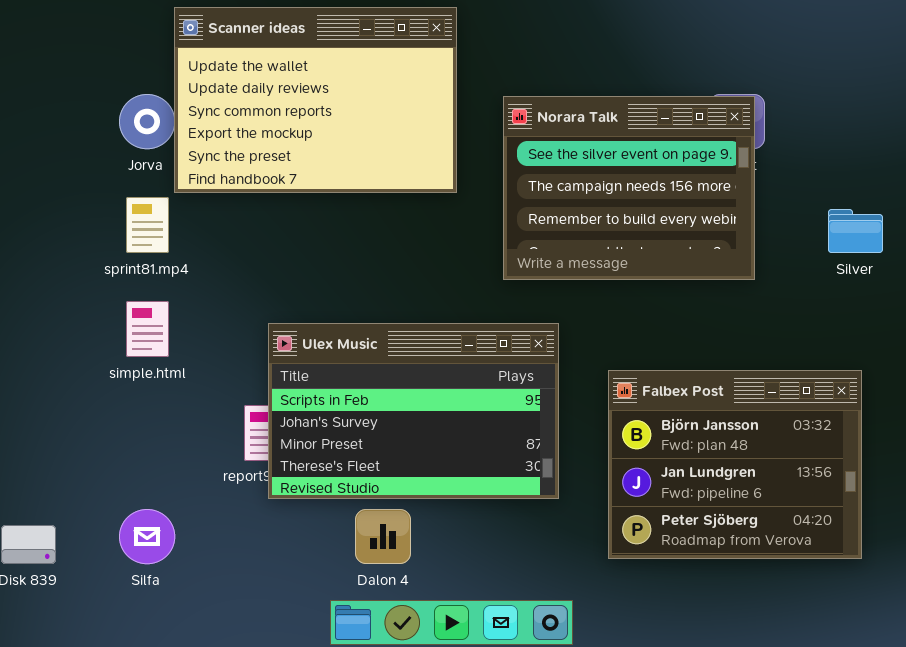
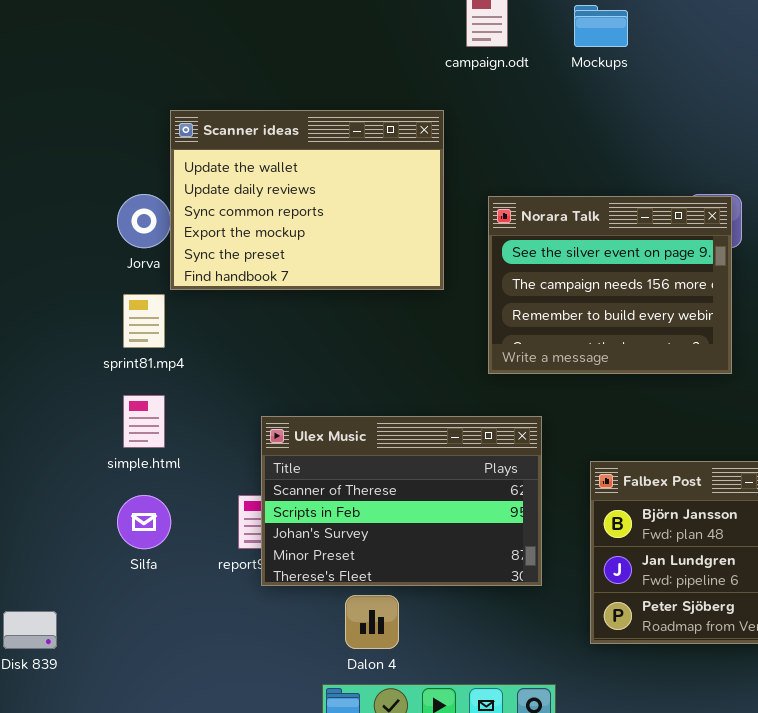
Ulex Music: [268,323,559,499] -> [261,416,542,586], scrolled up 1 row
Silfa: [119,509,175,564] -> [117,495,171,549], moved

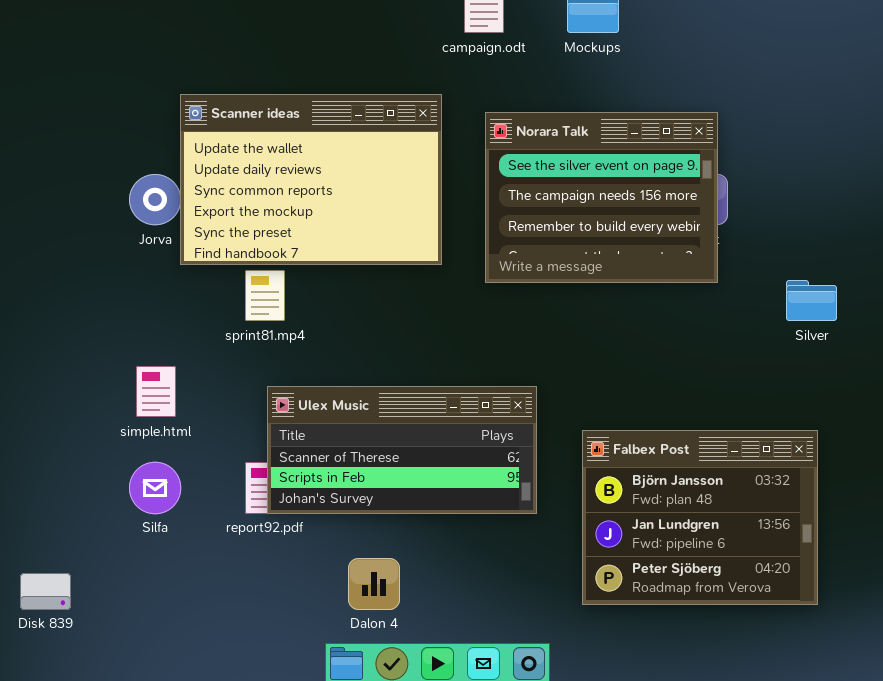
Norara Talk: [488,196,732,374] -> [485,112,718,283], moved
sprint81.mp4: [123,294,165,348] -> [245,270,285,321], moved
Ulex Music: [261,416,542,586] -> [267,386,537,514], resized

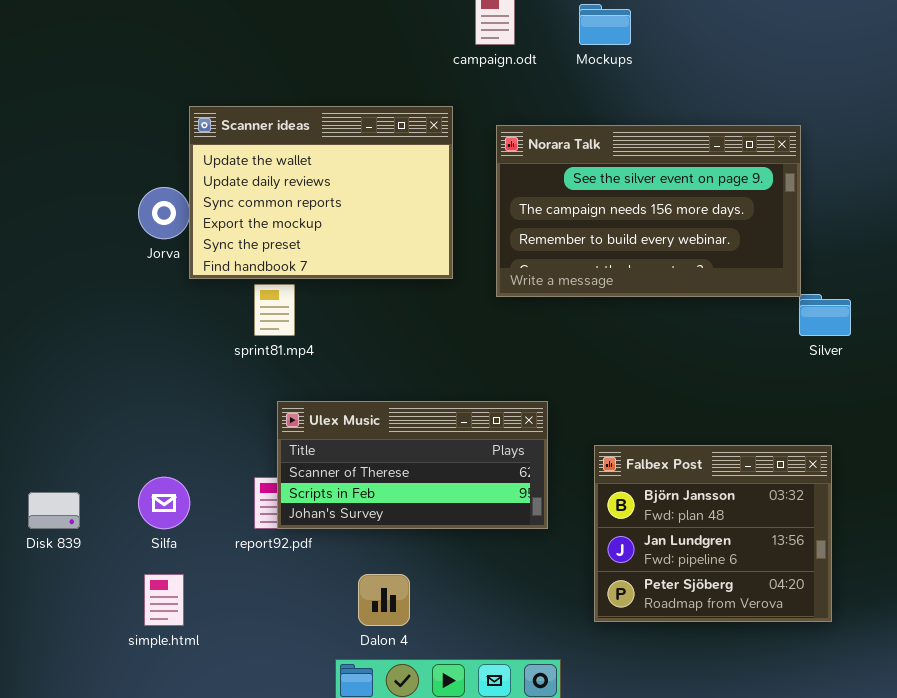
Norara Talk: [485,112,718,283] -> [496,125,801,297], resized
simple.html: [136,366,176,417] -> [144,574,184,626], moved
Disk 839: [20,573,71,610] -> [28,492,80,529], moved

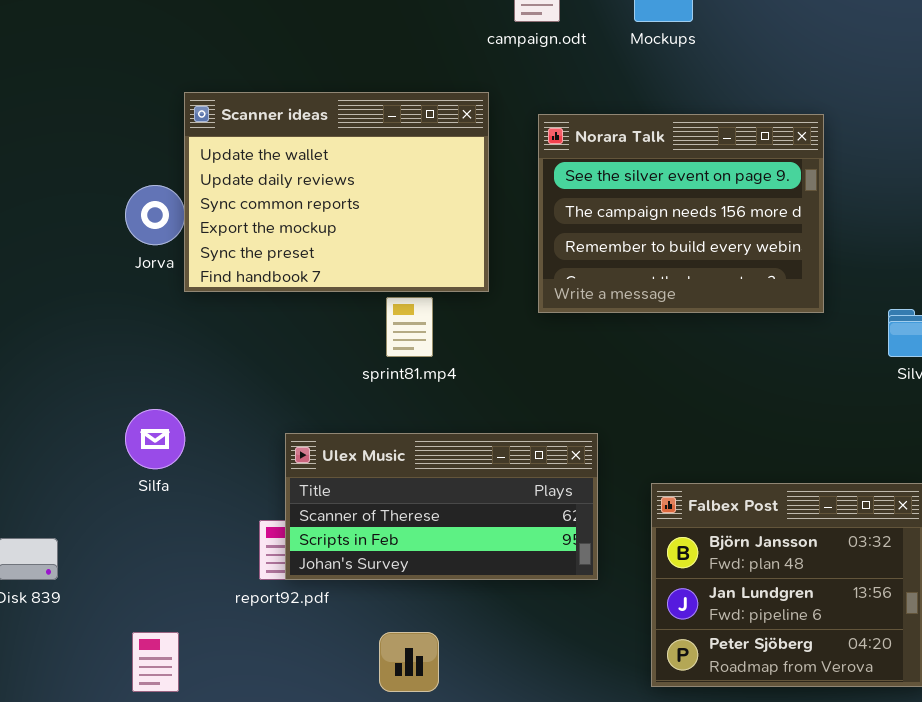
Norara Talk: [496,125,801,297] -> [538,114,824,313], resized
sprint81.mp4: [254,284,295,336] -> [386,297,433,357], moved
Silfa: [138,477,190,529] -> [125,409,185,469], moved

